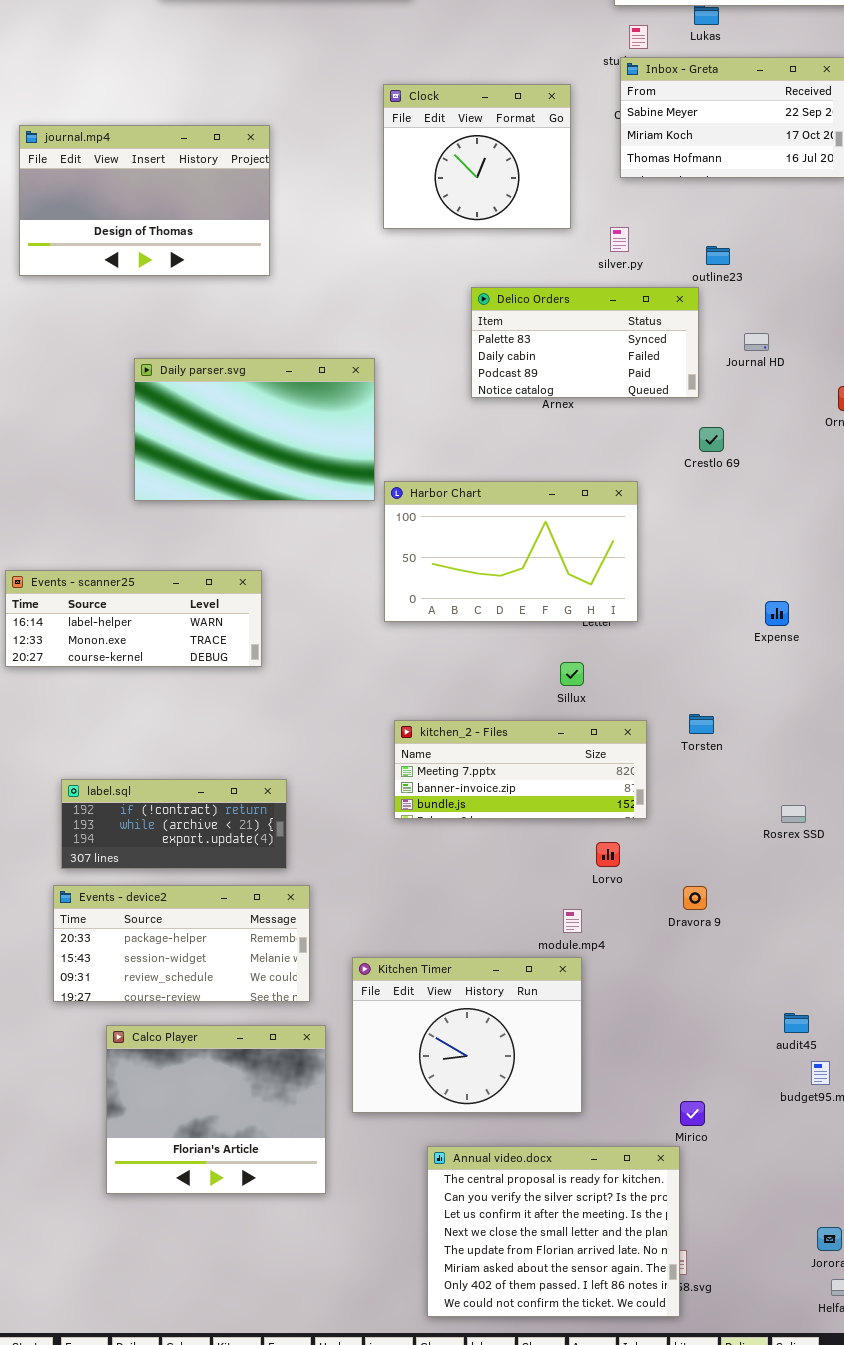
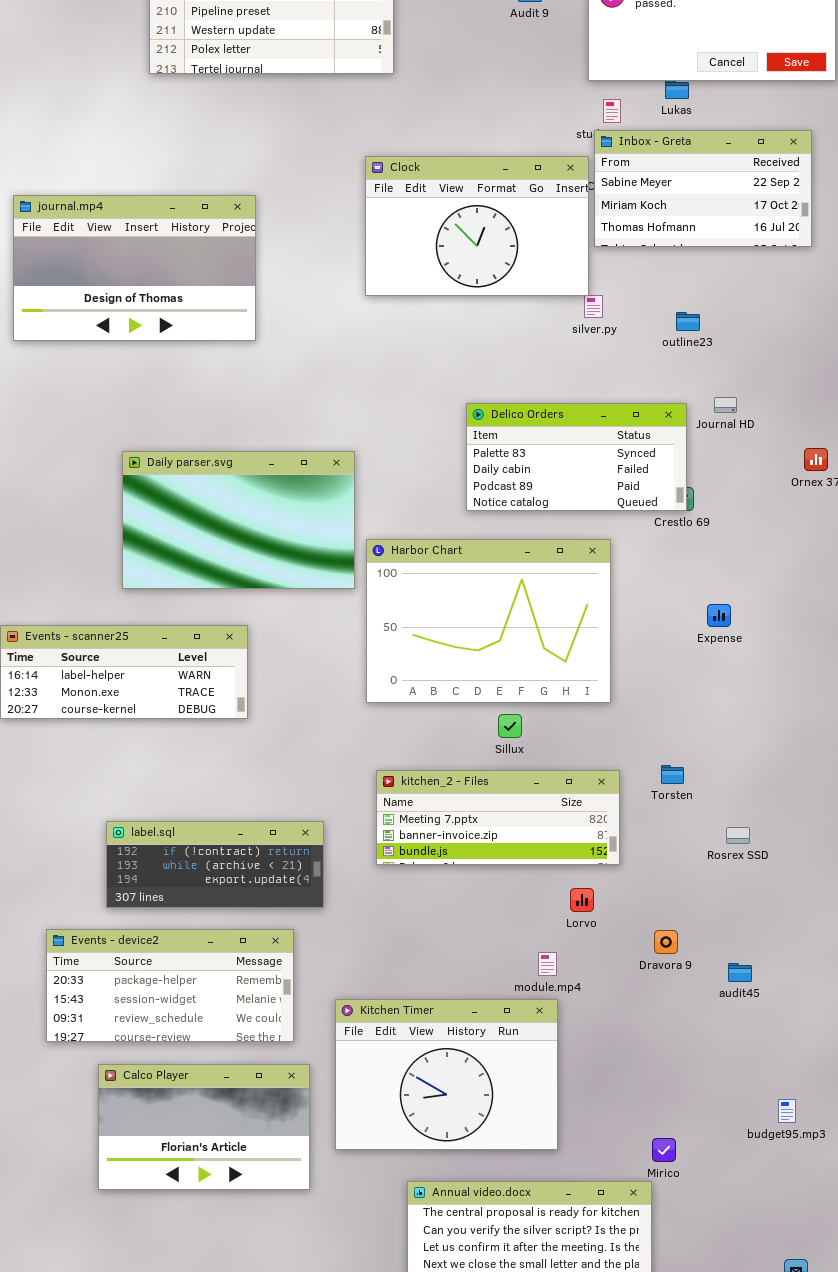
Clock: [383,84,571,229] -> [365,156,589,296], resized
Delico Orders: [471,287,699,398] -> [466,403,687,511], moved
Daily parser.svg: [134,358,375,501] -> [122,451,355,589], moved
Harbor Chart: [384,481,638,622] -> [366,539,611,703], resized
Expense: [765,601,789,626] -> [707,604,731,627], moved
Sillux: [560,662,584,686] -> [498,714,522,738], moved
label.sql: [61,779,287,869] -> [106,821,324,908], moved
Rosrex SSD: [781,805,806,823] -> [726,827,750,844], moved
audit45: [784,1013,809,1033] -> [728,963,752,982], moved
Calco Player: [106,1025,326,1194] -> [98,1064,310,1190], resized

